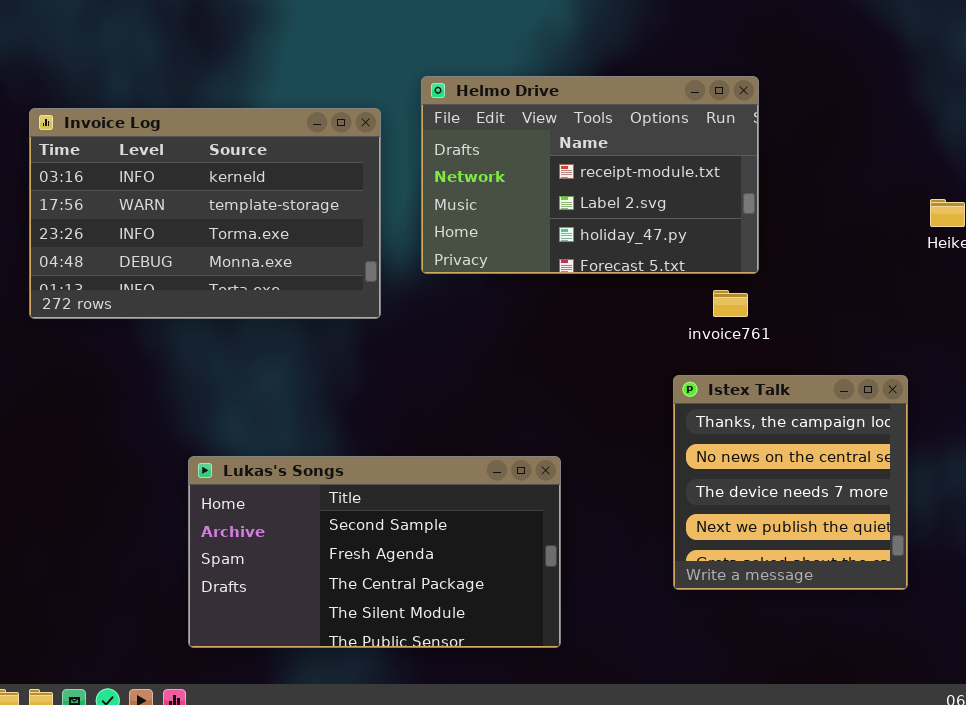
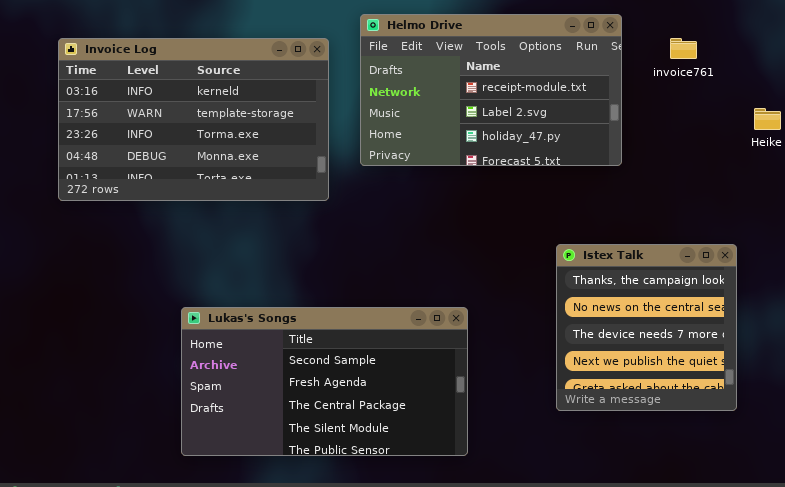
invoice761: [713,290,748,317] -> [670,38,697,59], moved

